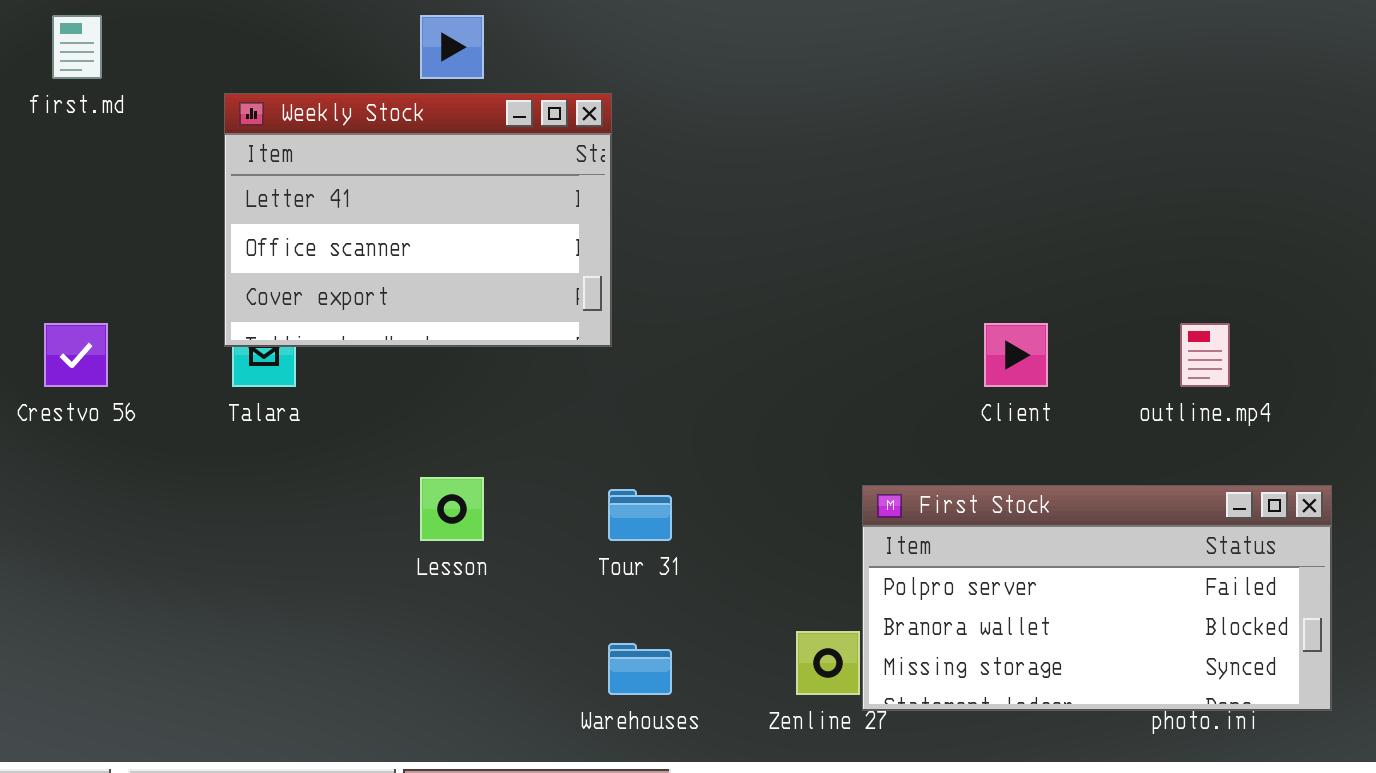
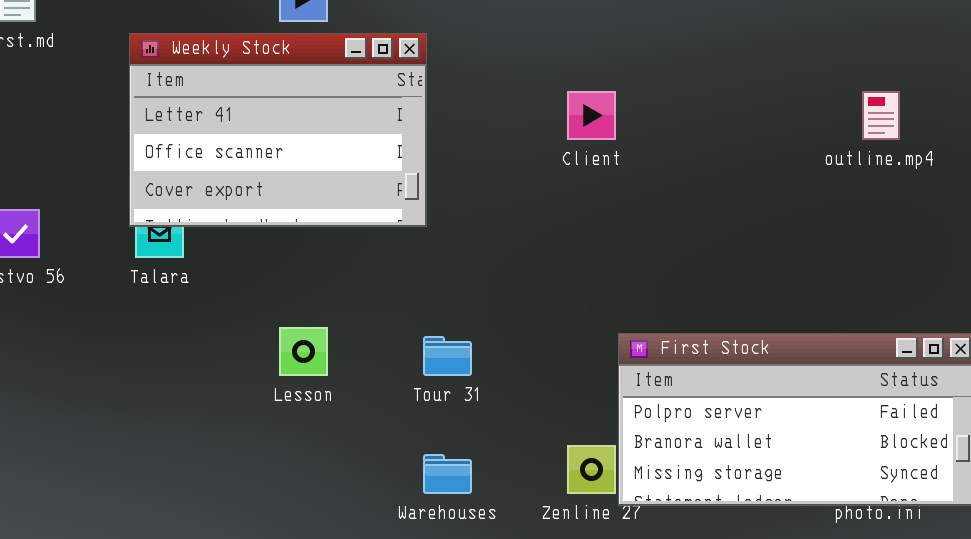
Client: [984,323,1048,387] -> [567,91,616,140], moved
outline.mp4: [1180,323,1230,387] -> [862,91,900,140], moved

